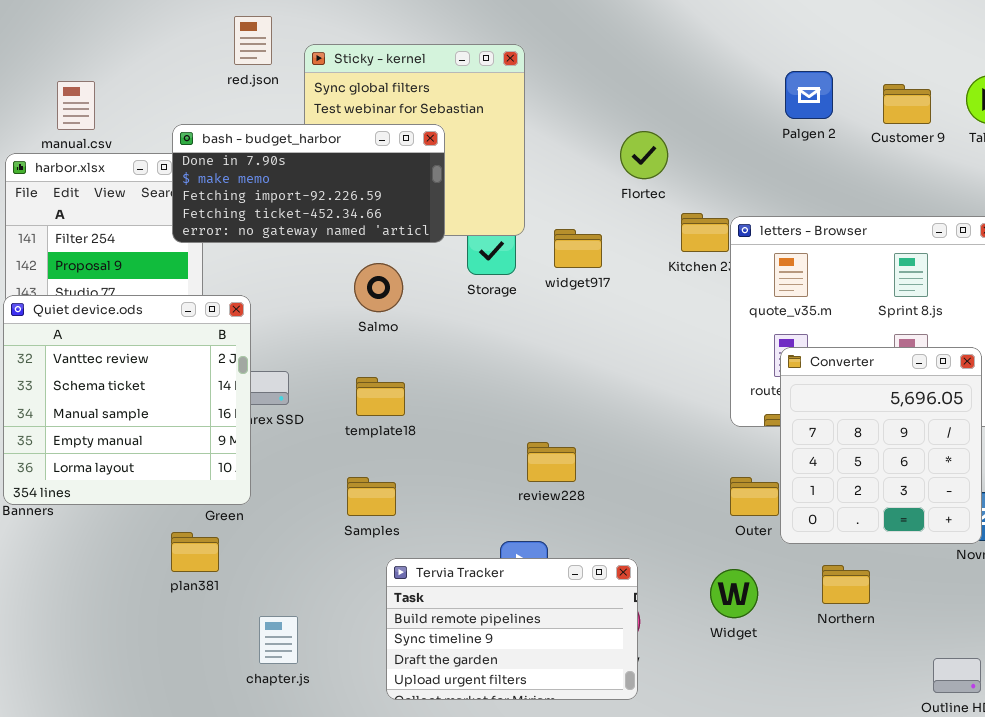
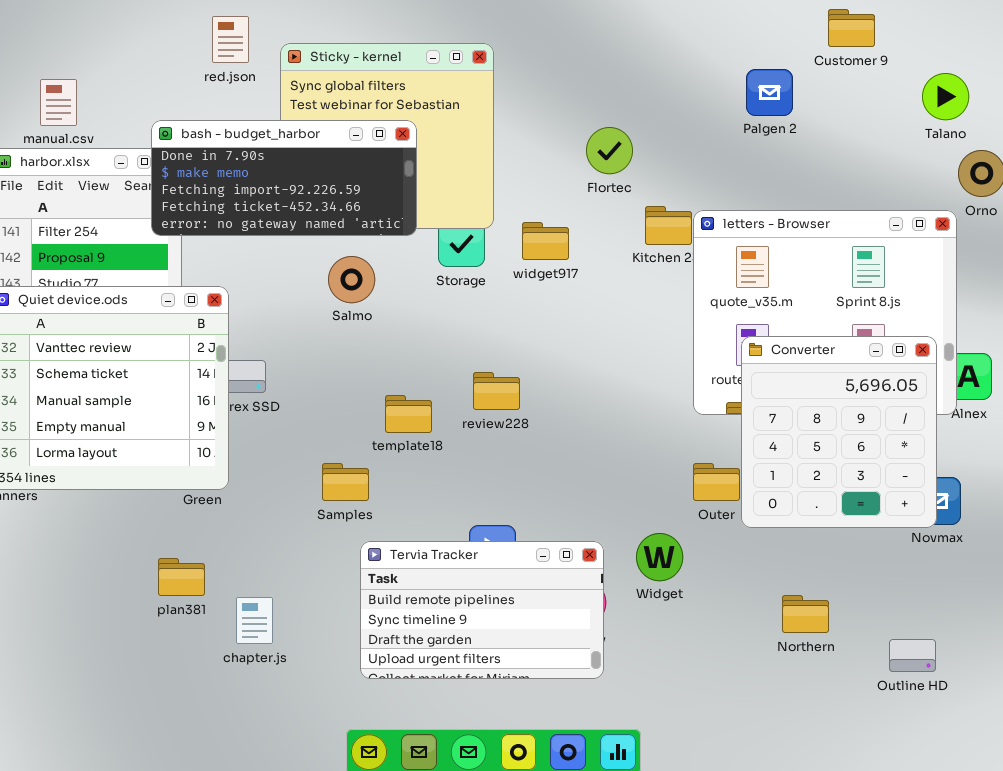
Customer 9: [883,84,931,124] -> [828,9,875,47], moved
template18: [356,377,405,416] -> [385,395,432,433], moved
review228: [527,442,576,482] -> [473,372,520,410], moved
plan381: [171,532,219,572] -> [158,558,205,596], moved
Northern: [822,565,870,604] -> [782,595,829,633], moved
Widget: [710,569,758,618] -> [636,533,683,581], moved

